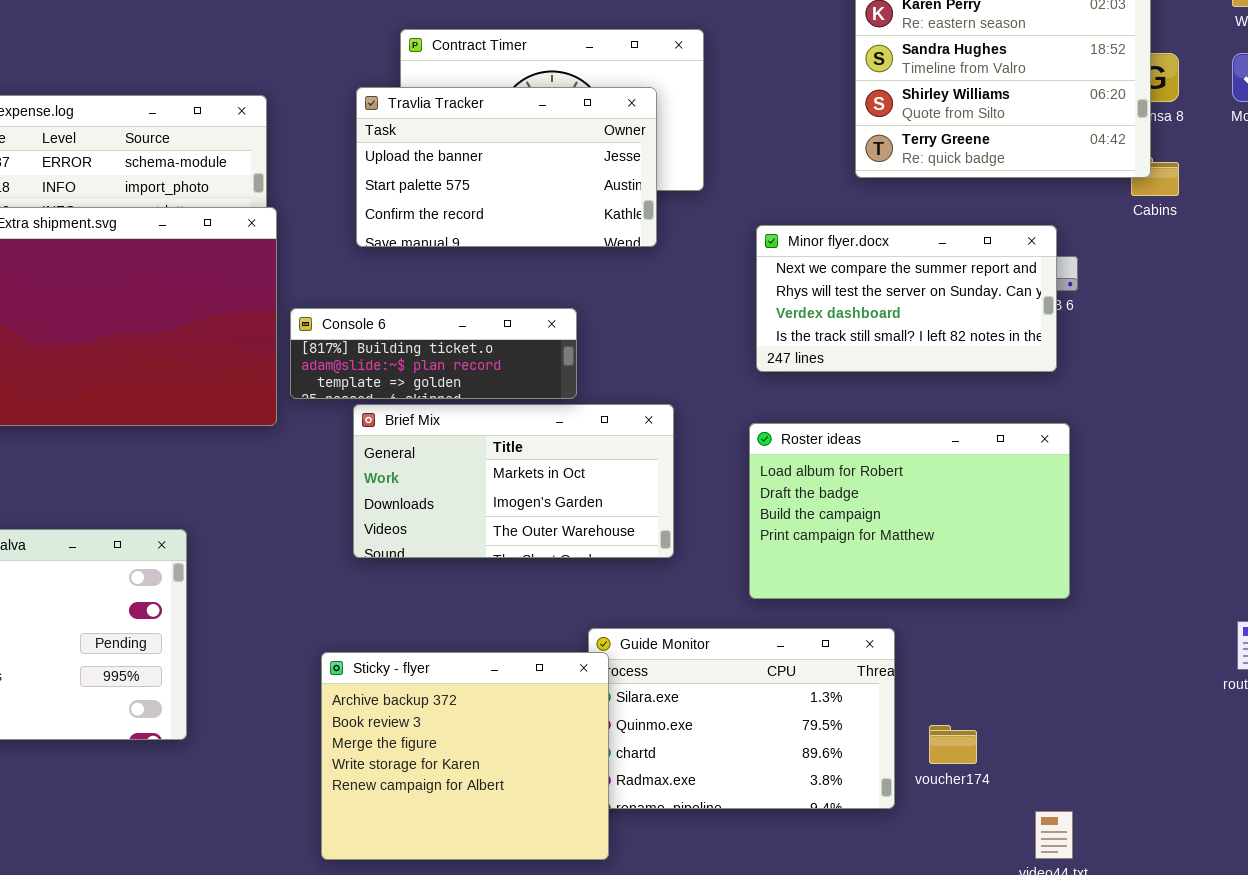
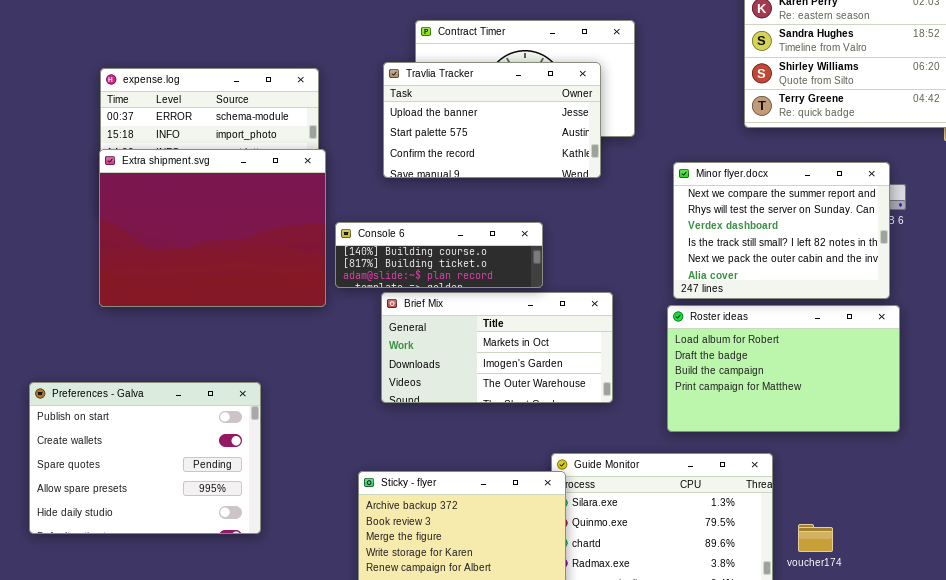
Minor flyer.docx: [756,225,1057,372] -> [673,162,890,299], resized
Console 6: [290,308,577,399] -> [335,222,543,288], scrolled up 1 row

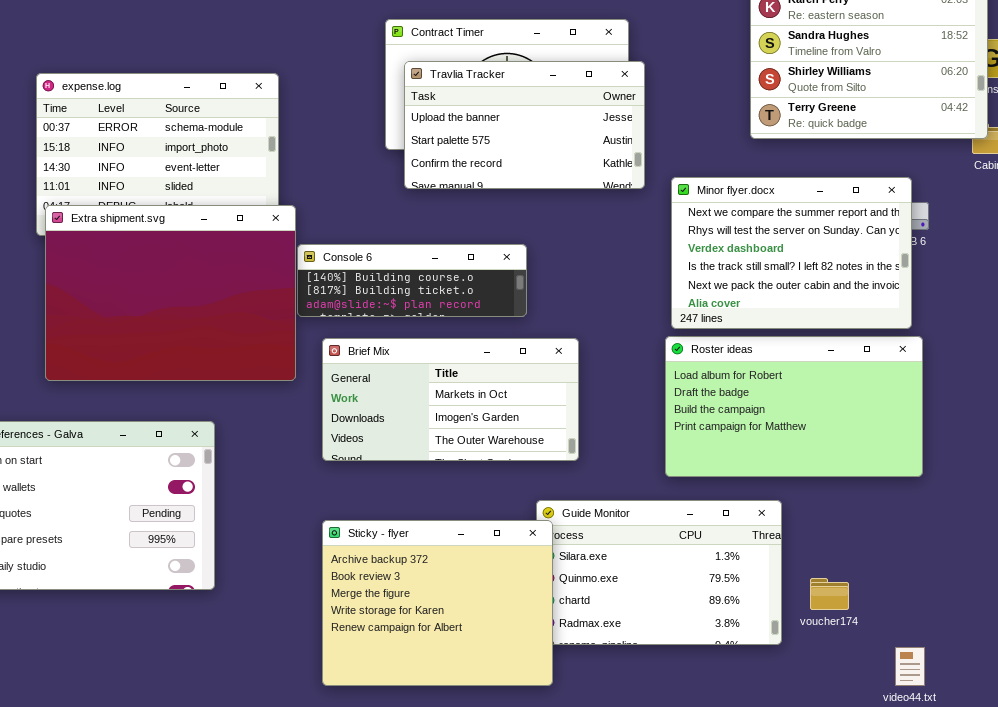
Travlia Tracker: [383,62,601,178] -> [404,61,645,189], moved
Extra shipment.svg: [99,149,326,307] -> [45,205,296,381], moved
Brief Mix: [381,292,613,403] -> [322,338,579,461], moved

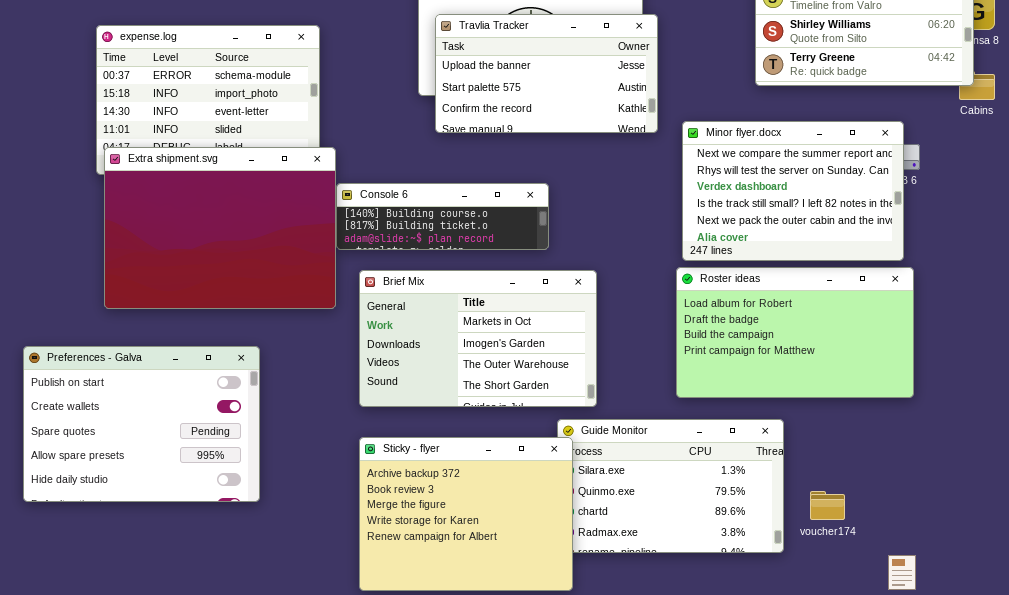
Brief Mix: [322,338,579,461] -> [359,270,597,407], resized

